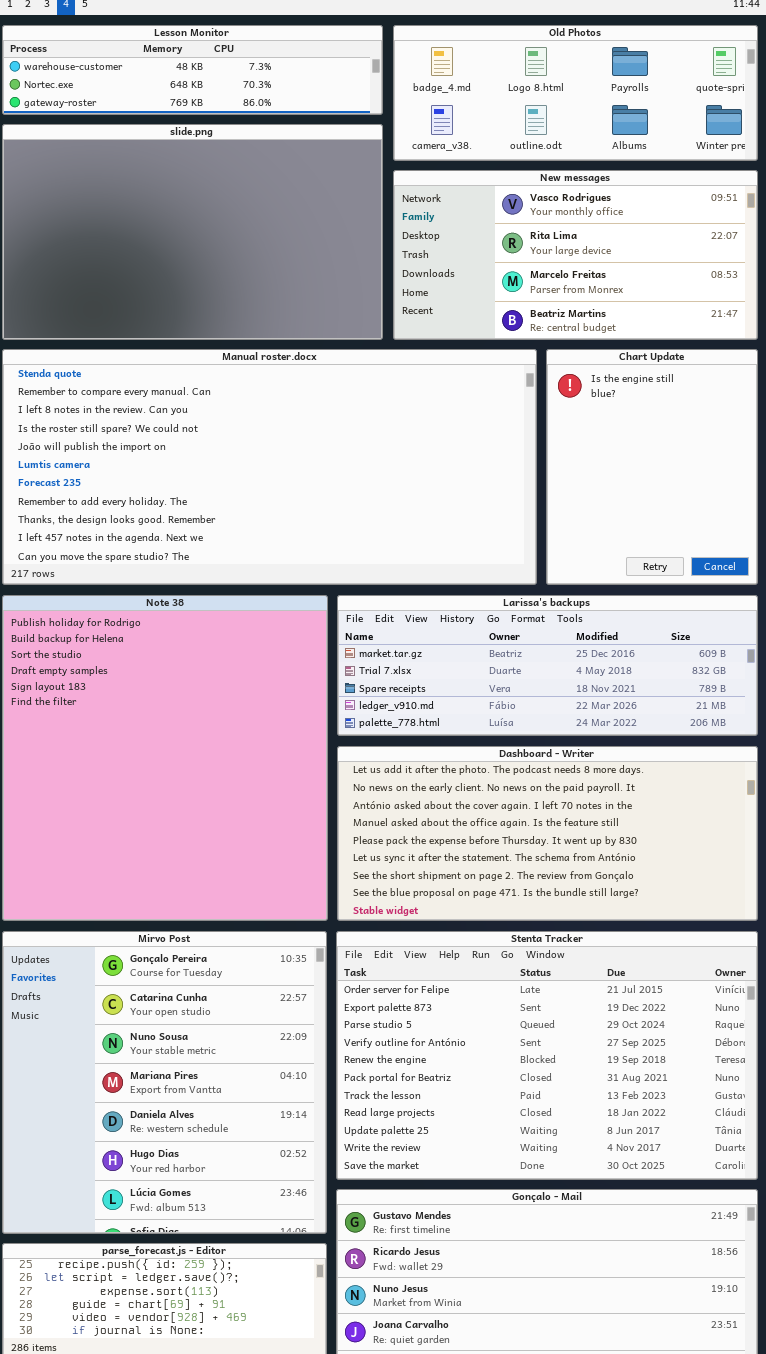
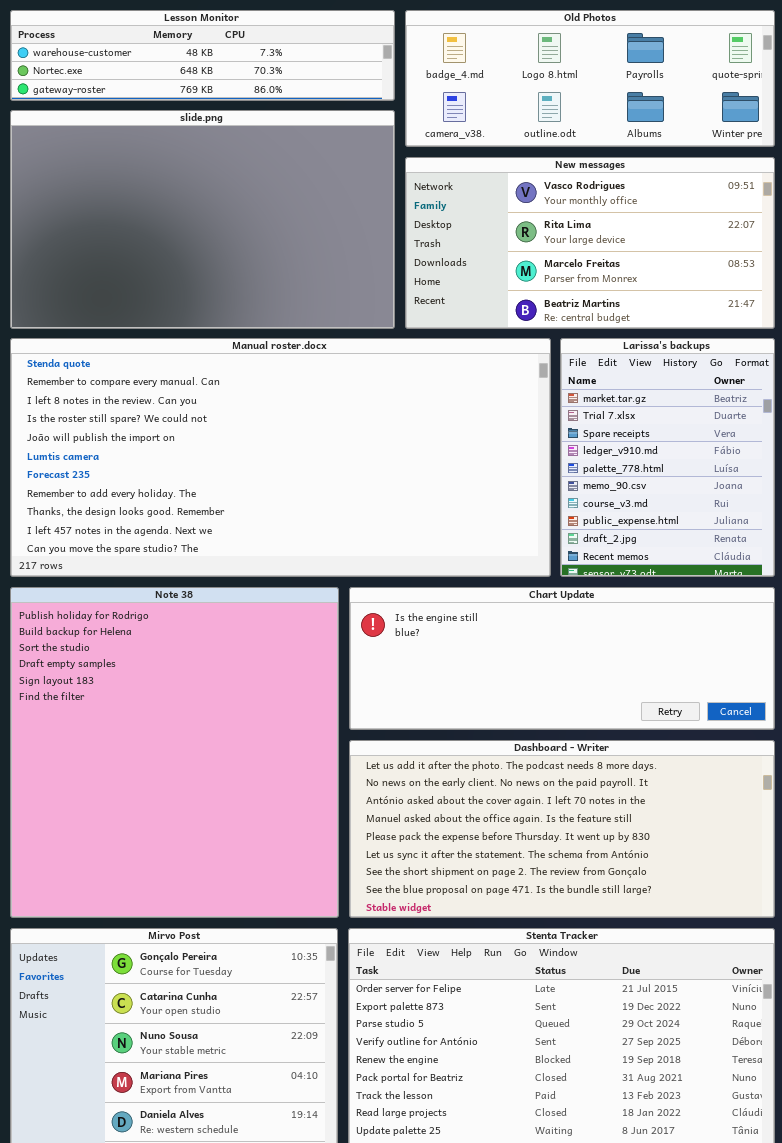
Chart Update: [546,349,758,585] -> [349,587,775,730], moved, resized
Larissa's backups: [337,595,758,736] -> [560,338,775,577], moved, resized

